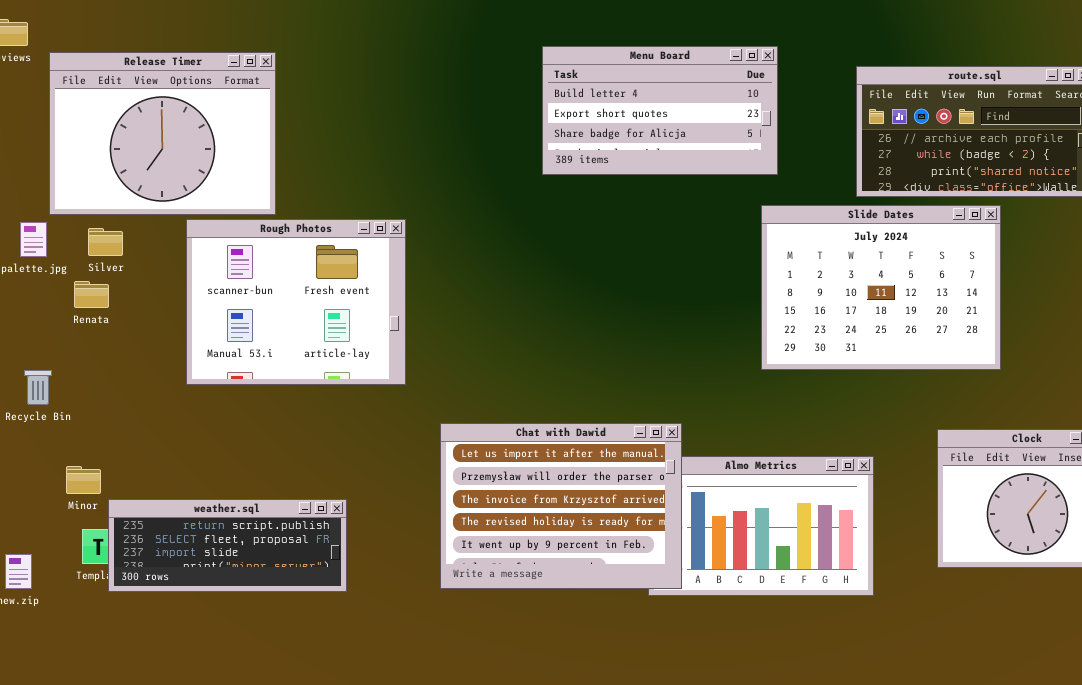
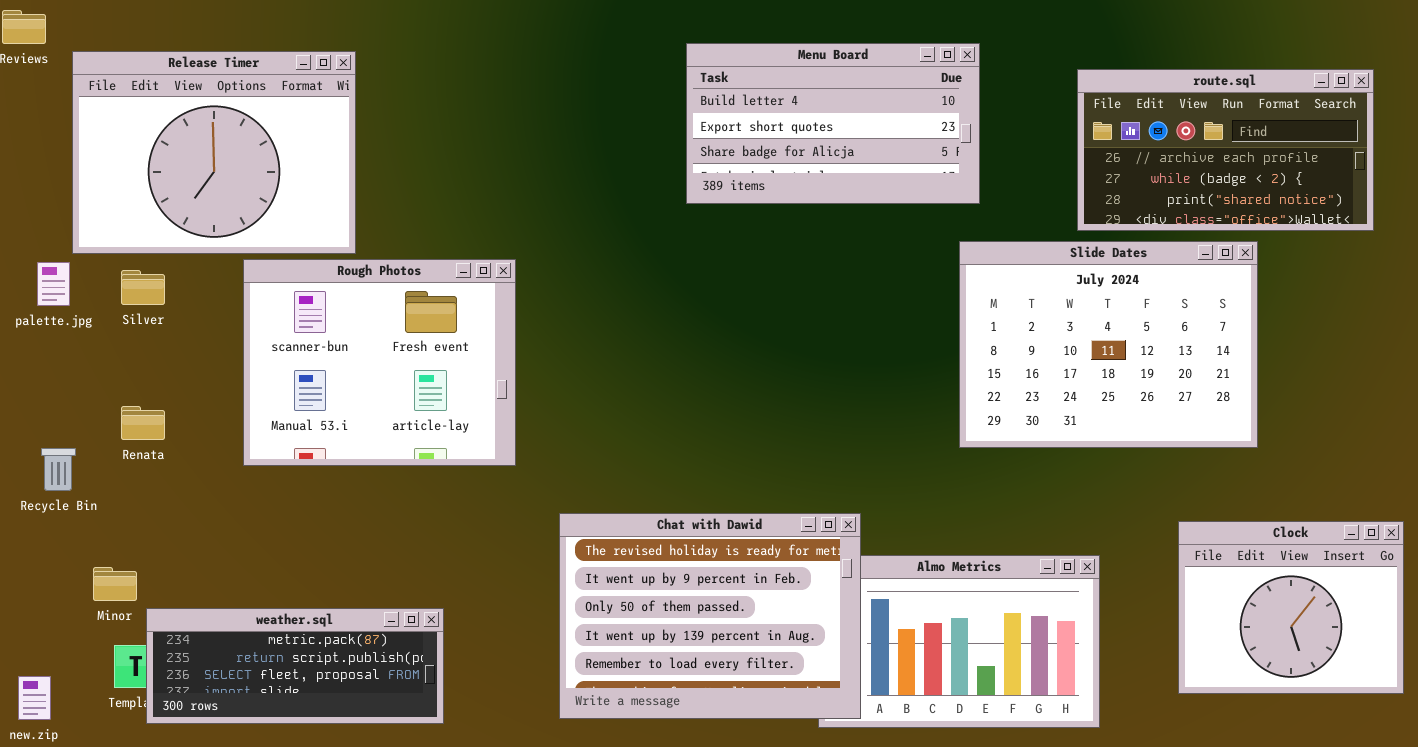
Renata: [74,281,109,308] -> [121,406,165,440], moved
Chat with Dawid: [440,423,682,589] -> [559,513,861,719], scrolled down 3 rows
weather.sql: [108,499,347,592] -> [146,608,444,724], scrolled up 1 row

